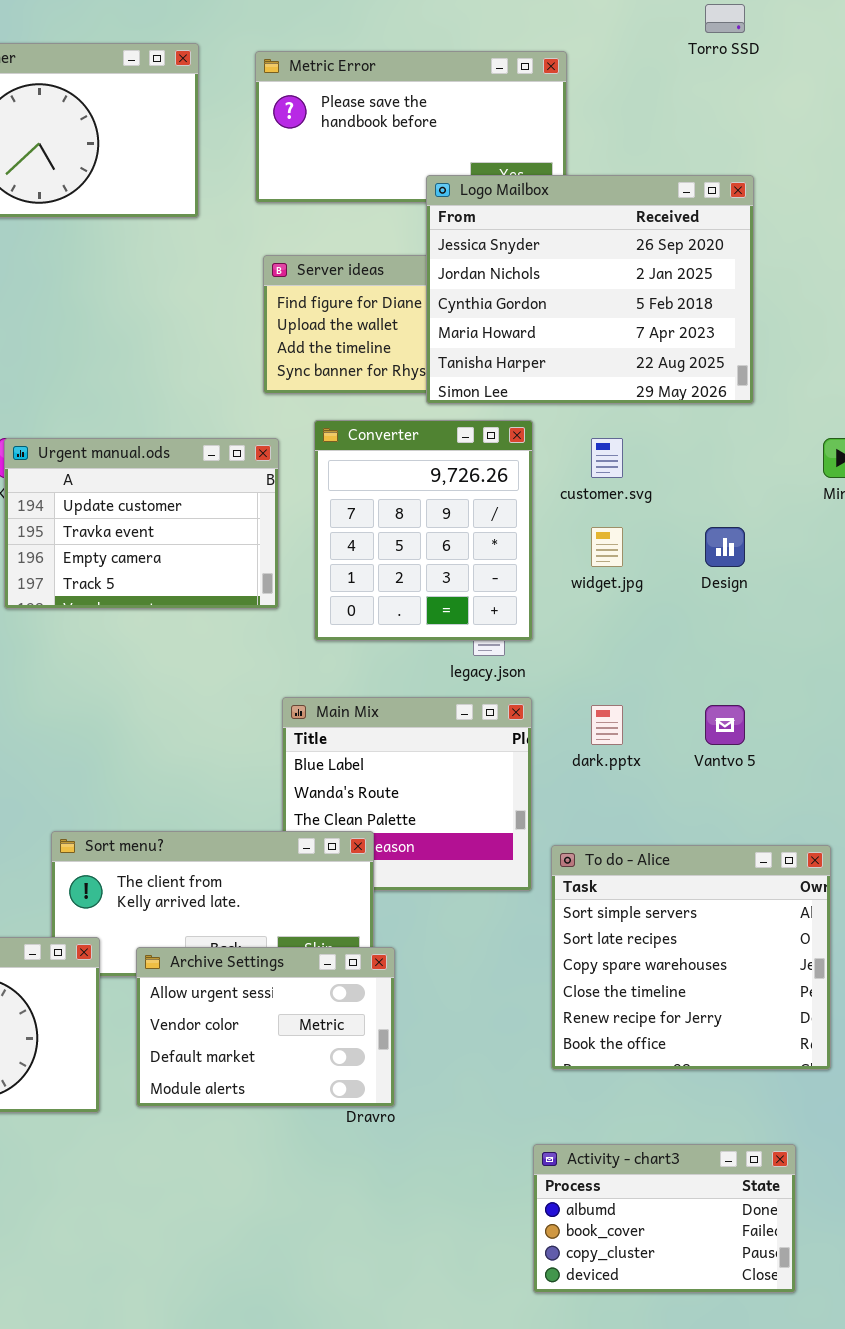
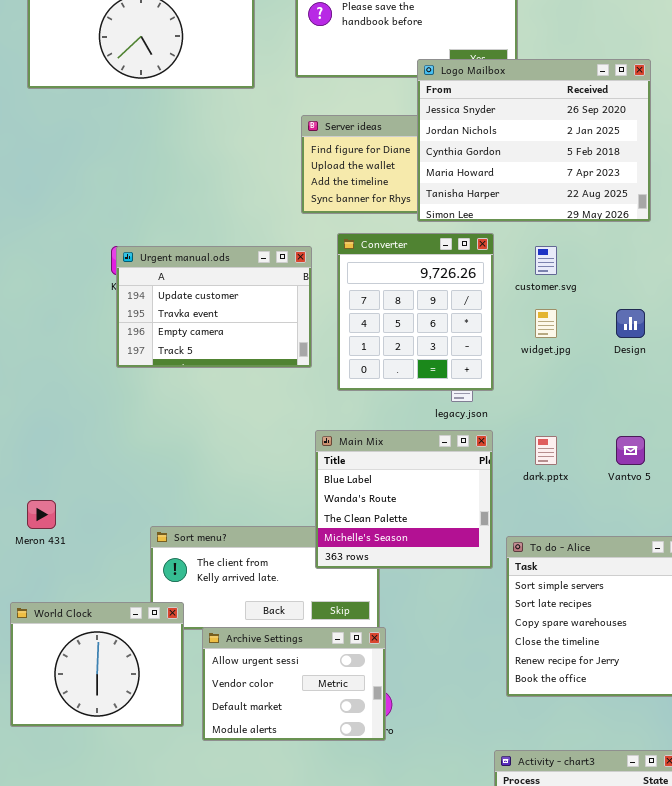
Main Mix: [282,697,532,891] -> [315,430,493,569], raised
Archive Settings: [136,947,395,1107] -> [202,627,386,741], moved

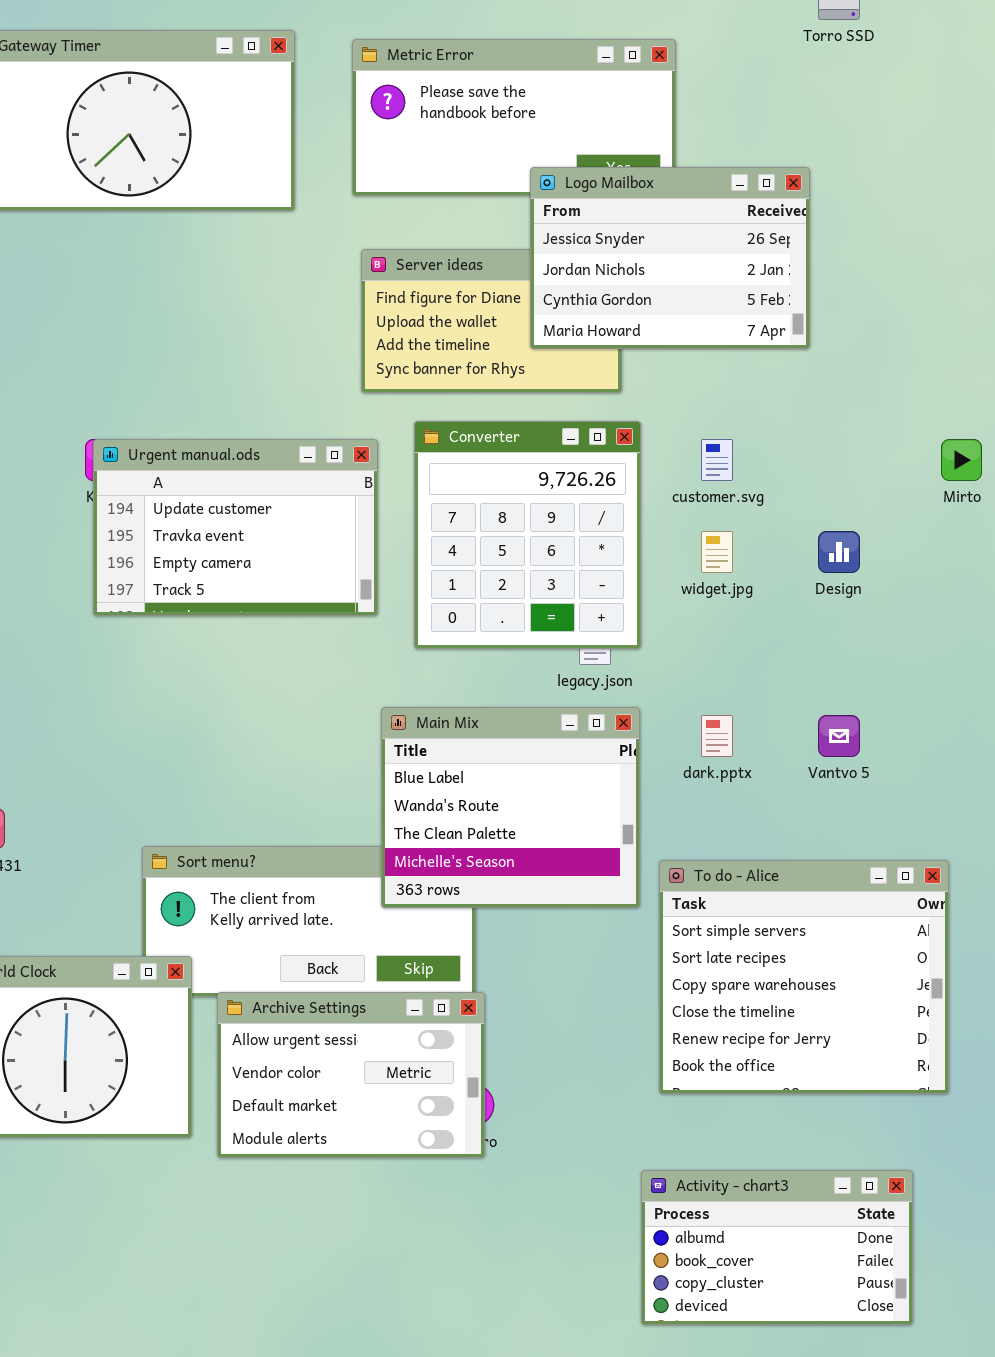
Logo Mailbox: [417,59,651,222] -> [530,167,810,349], resized

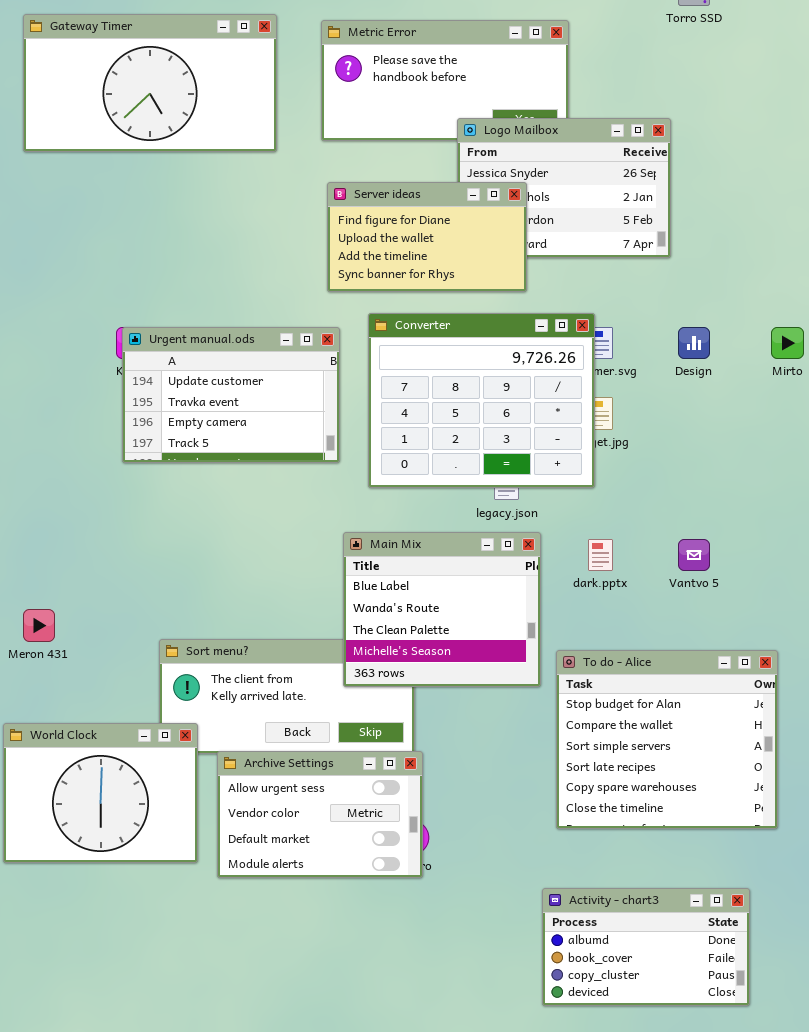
Server ideas: [361,249,622,393] -> [327,182,527,292], raised
Converter: [414,421,641,649] -> [368,313,595,488], resized
Design: [818,531,860,573] -> [678,327,710,359], moved
To do - Alice: [659,860,949,1094] -> [556,650,778,829], scrolled up 2 rows

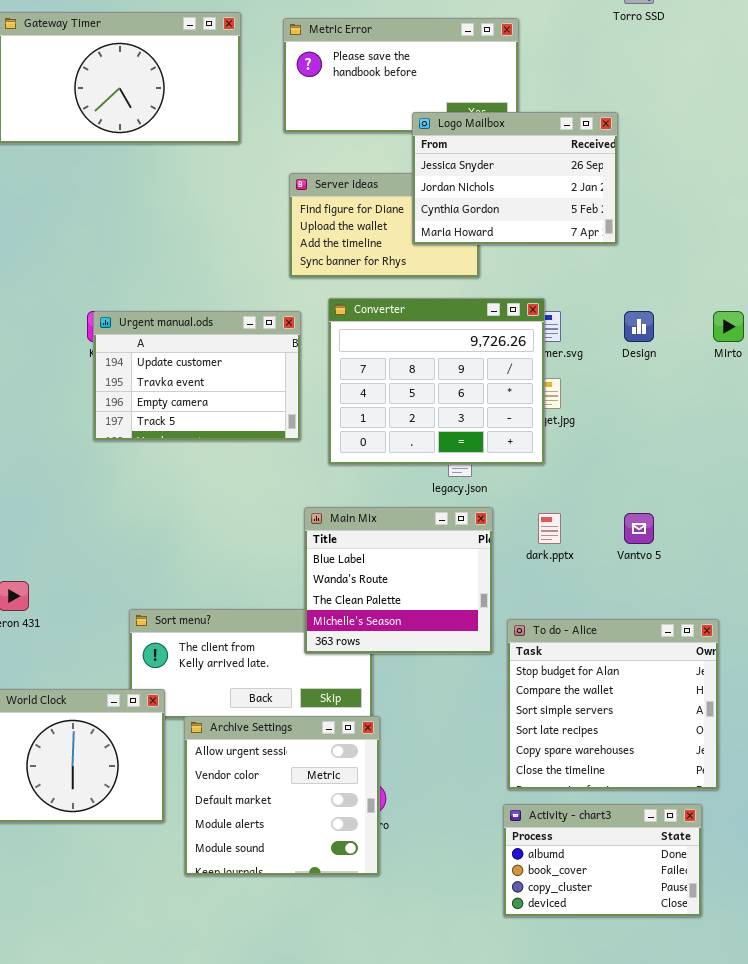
Logo Mailbox: [457,118,671,258] -> [412,112,618,245], raised
Archive Settings: [217,751,423,878] -> [184,716,380,876], resized
Activity - chart3: [542,888,750,1006] -> [503,804,702,917], moved

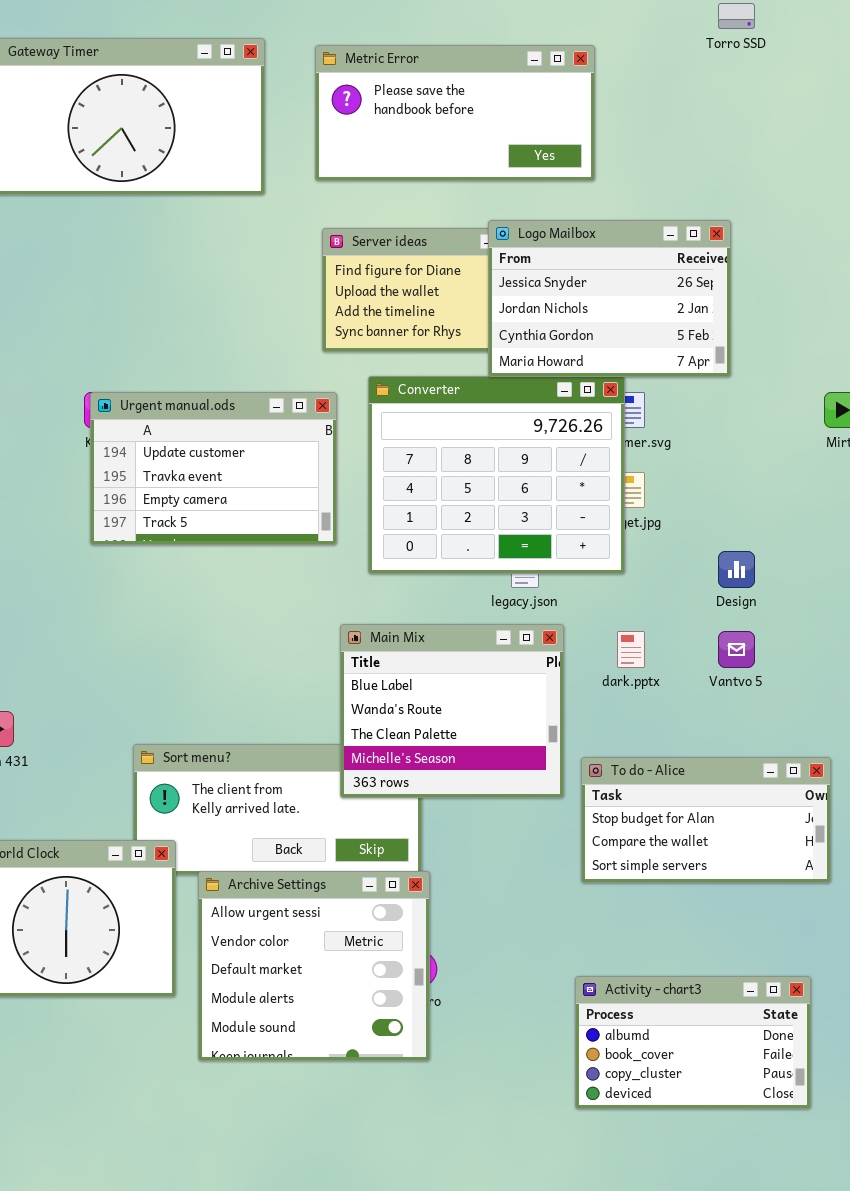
Logo Mailbox: [412,112,618,245] -> [488,220,731,377], moved
Design: [624,311,654,342] -> [718,551,755,588], moved
To do - Alice: [507,619,719,790] -> [581,757,831,883], resized

